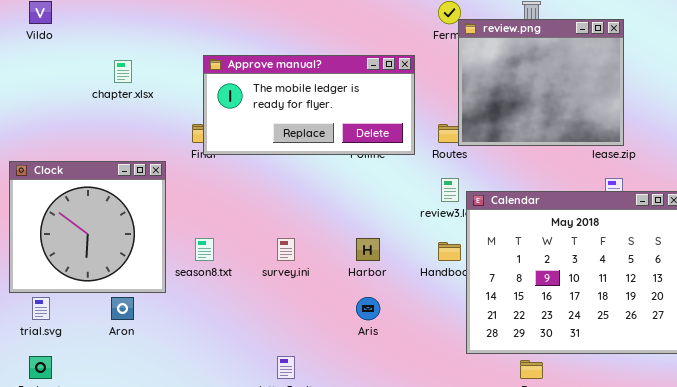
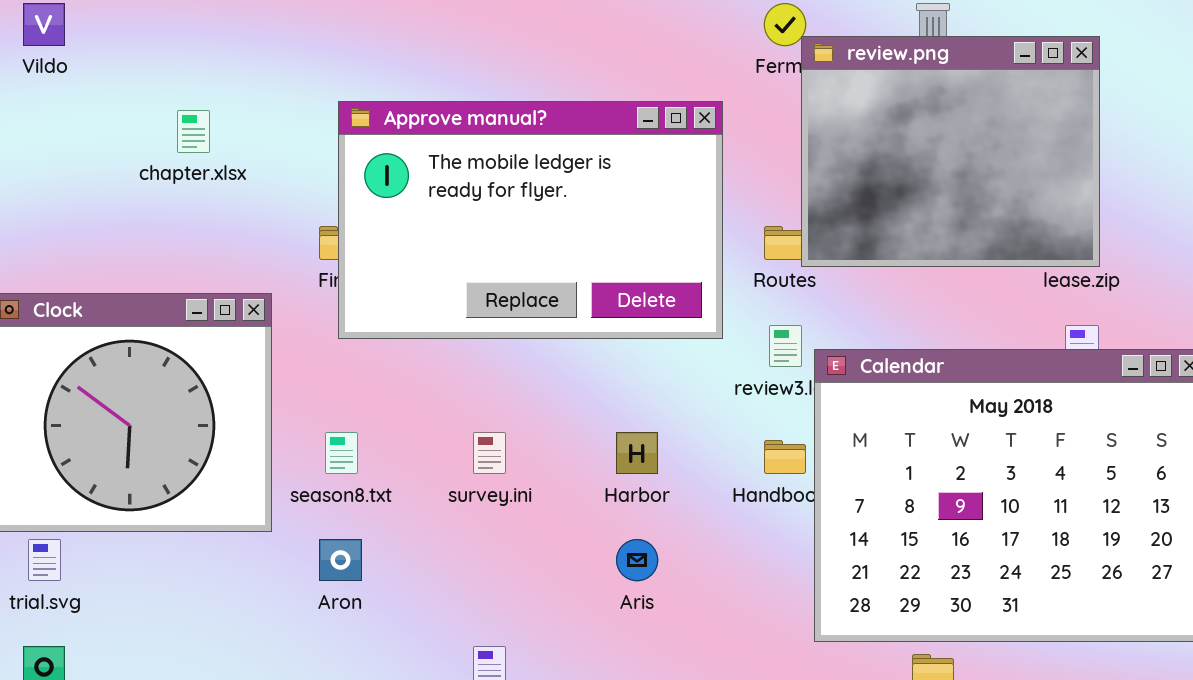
Approve manual?: [203,55,415,155] -> [338,101,723,339], resized
Aron: [111,297,134,320] -> [319,539,362,581], moved

